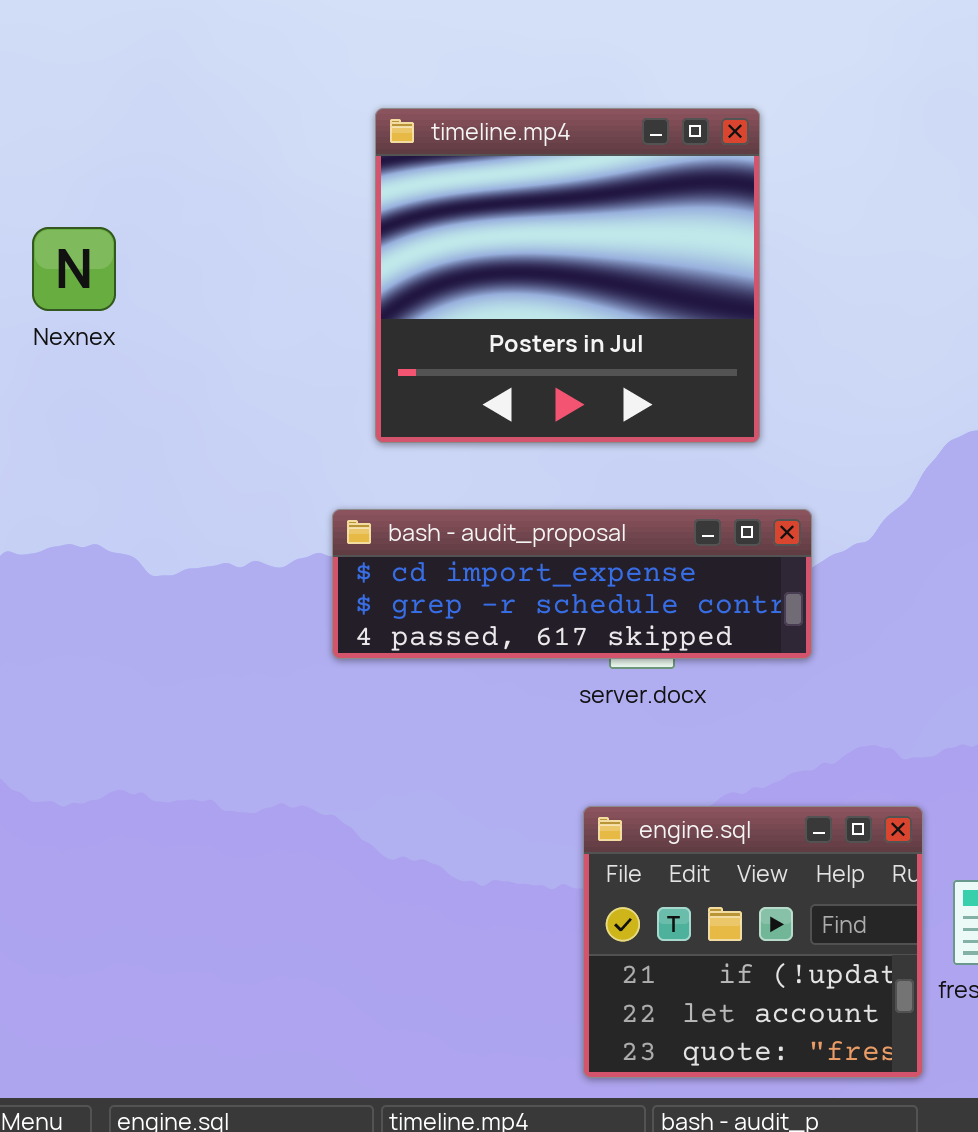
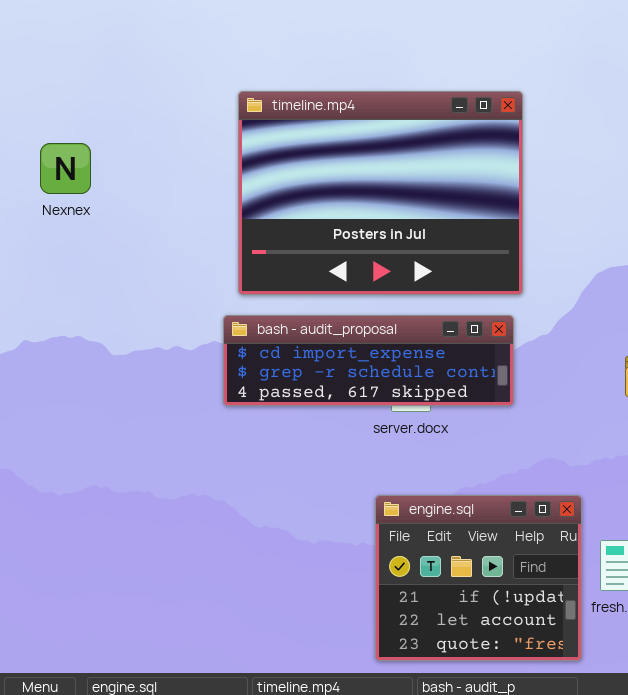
timeline.mp4: [375,108,760,443] -> [238,91,523,295], moved, resized

